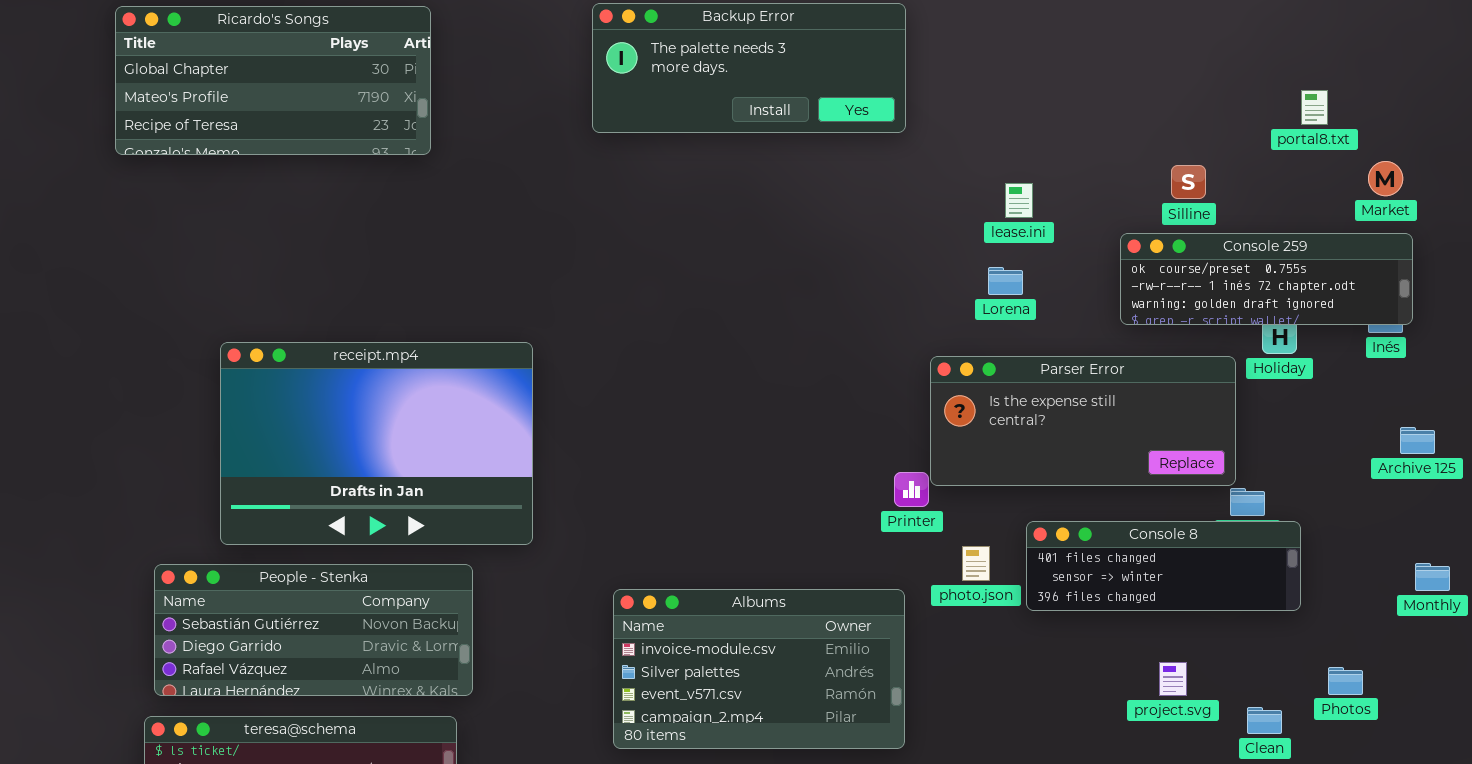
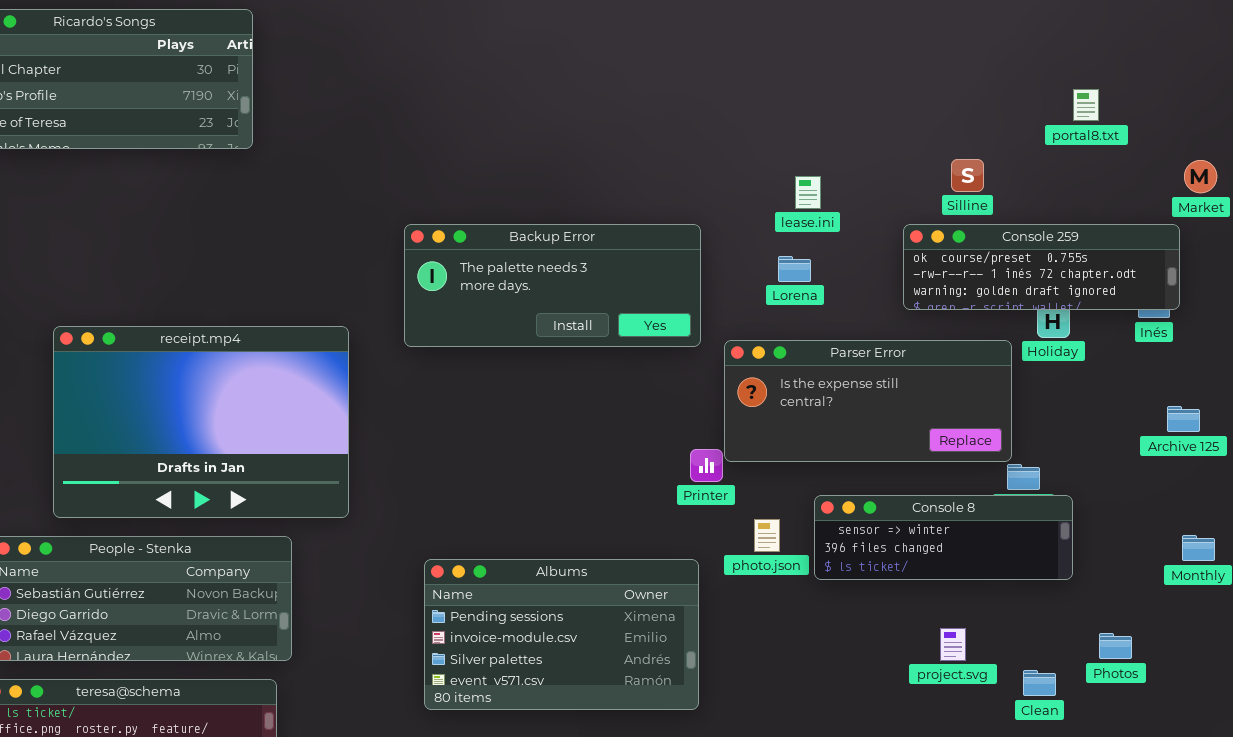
Backup Error: [592,3,906,133] -> [404,224,701,347], moved
Market: [1368,161,1403,196] -> [1184,160,1217,193], moved
Console 8: [1026,521,1301,611] -> [814,495,1073,580], scrolled down 1 row
Albums: [613,589,905,749] -> [424,559,699,710], scrolled up 1 row

